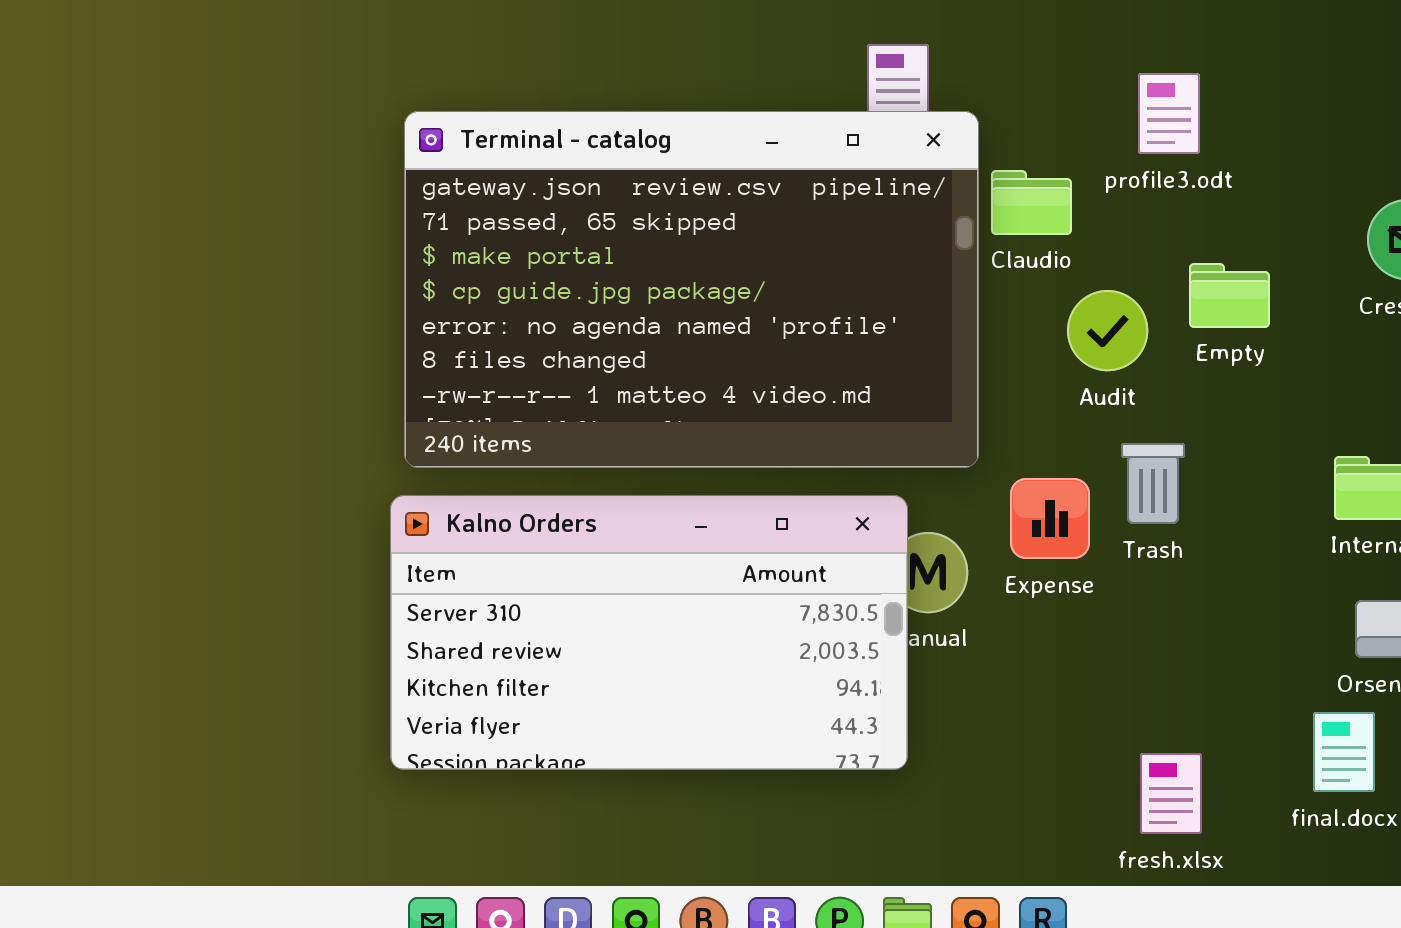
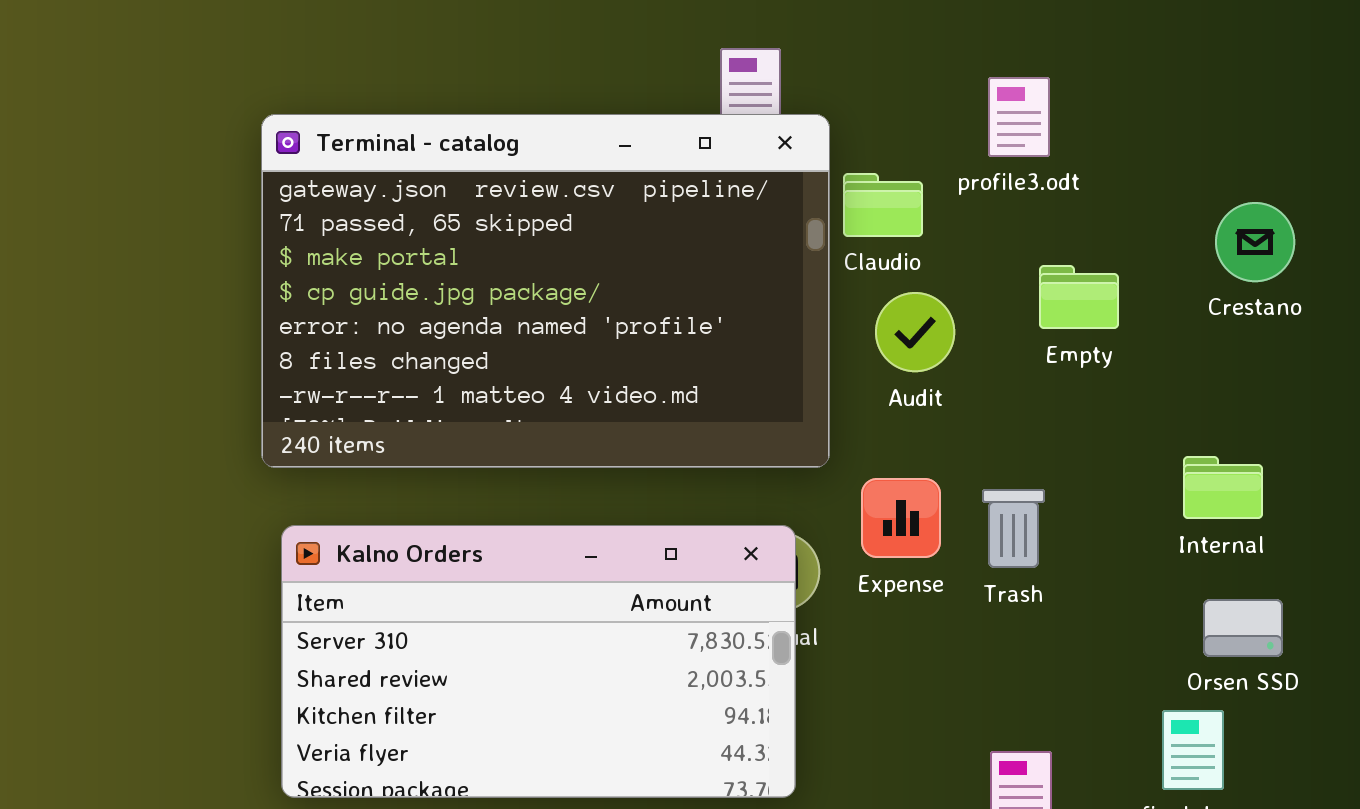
Audit: [1067,290,1148,371] -> [875,292,955,372], moved
Trash: [1121,443,1185,524] -> [982,489,1045,568], moved
Kalno Orders: [390,495,908,770] -> [281,525,796,798], moved

